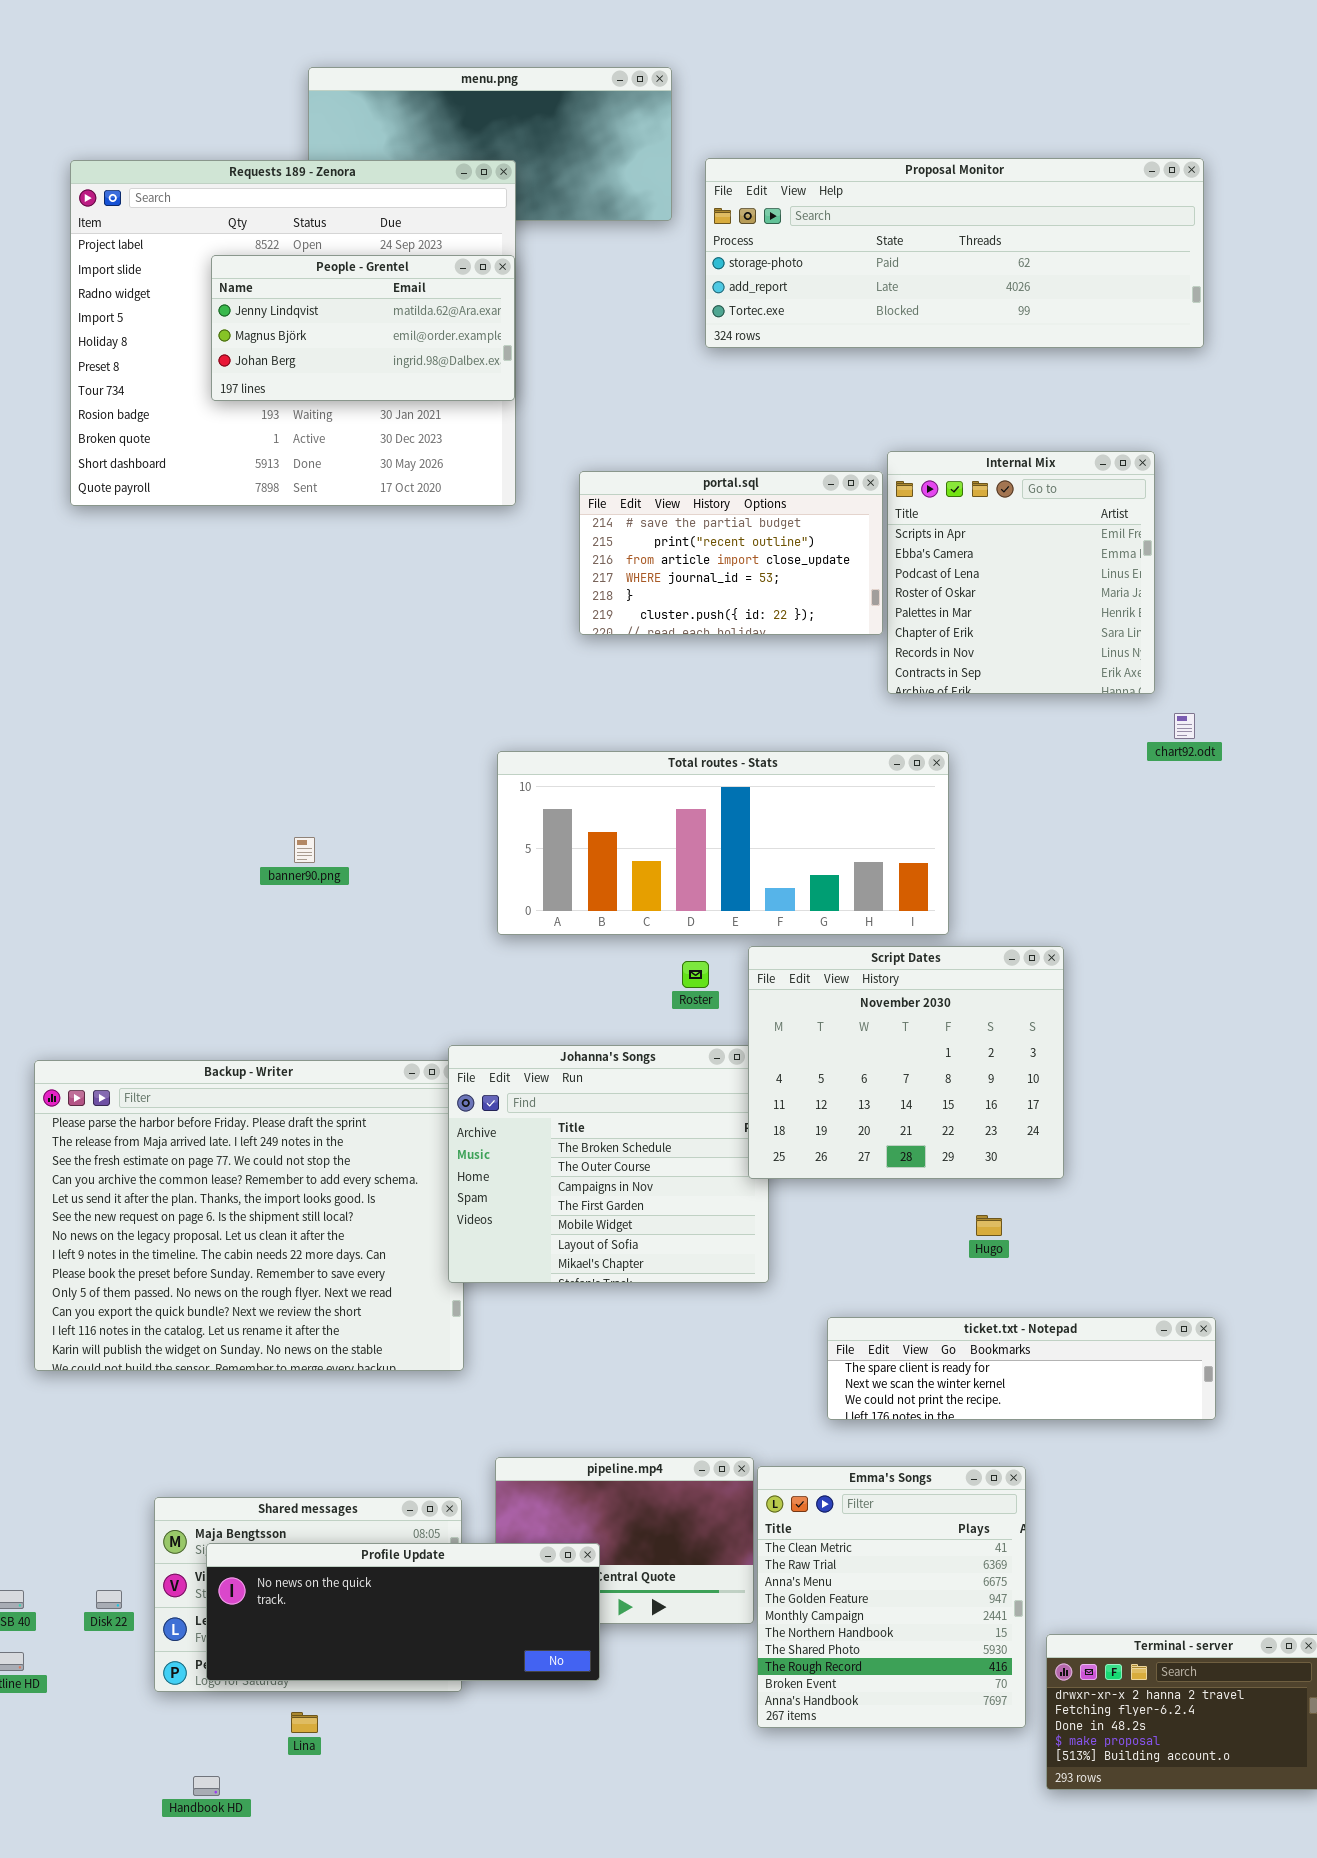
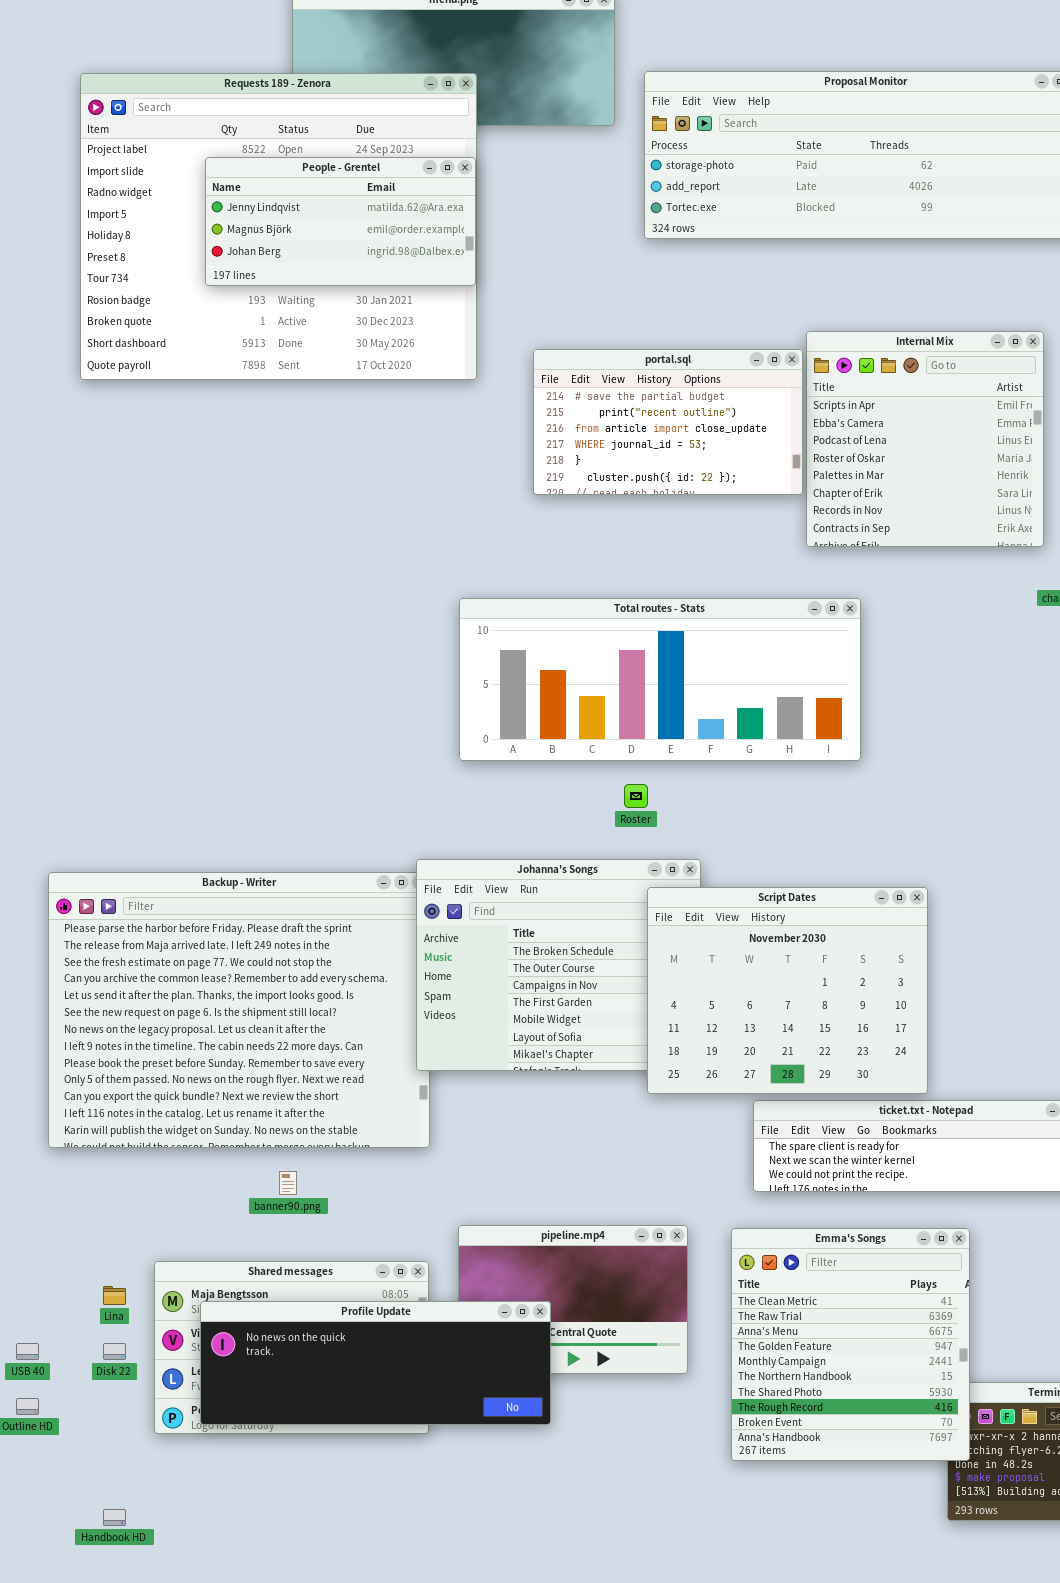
banner90.png: [294,837,315,863] -> [279,1171,297,1195], moved
Script Dates: [748,946,1064,1179] -> [647,887,928,1094], moved
Emma's Songs: [757,1466,1026,1728] -> [731,1228,970,1461], moved
Lina: [291,1712,318,1733] -> [103,1286,126,1305], moved
Handbook HD: [193,1776,220,1796] -> [103,1509,126,1526], moved

